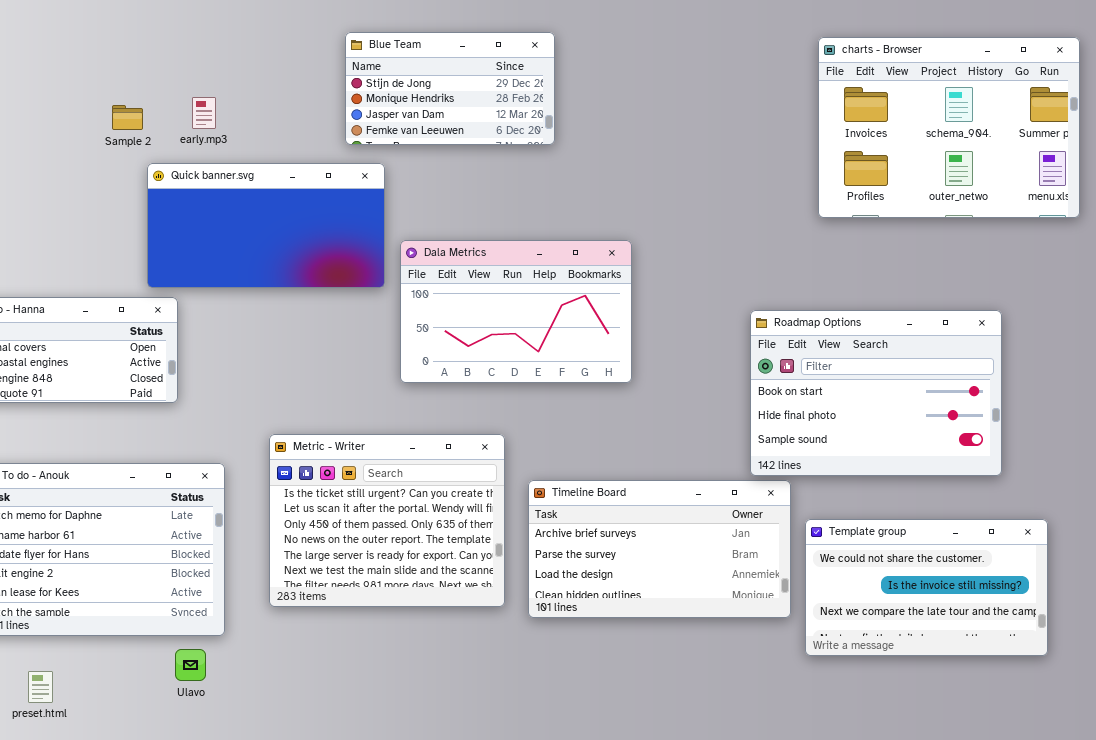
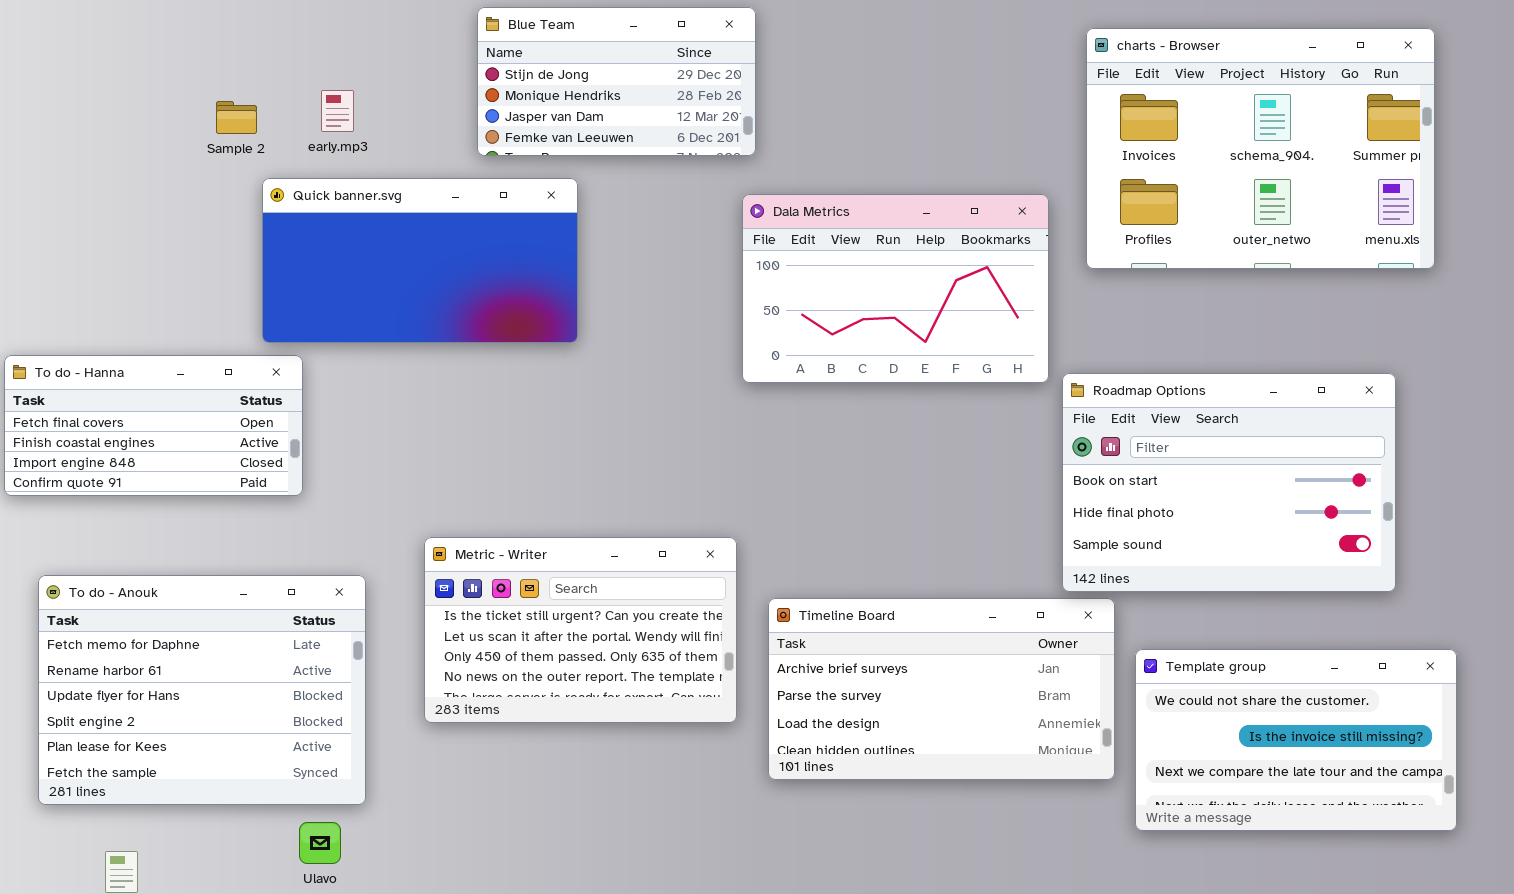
Blue Team: [345,32,555,145] -> [477,7,756,156], moved
charts - Browser: [818,37,1080,218] -> [1086,28,1435,269], moved
Dala Metrics: [400,240,632,383] -> [742,194,1049,383], moved
Metric - Writer: [269,434,505,607] -> [424,537,737,723], resized

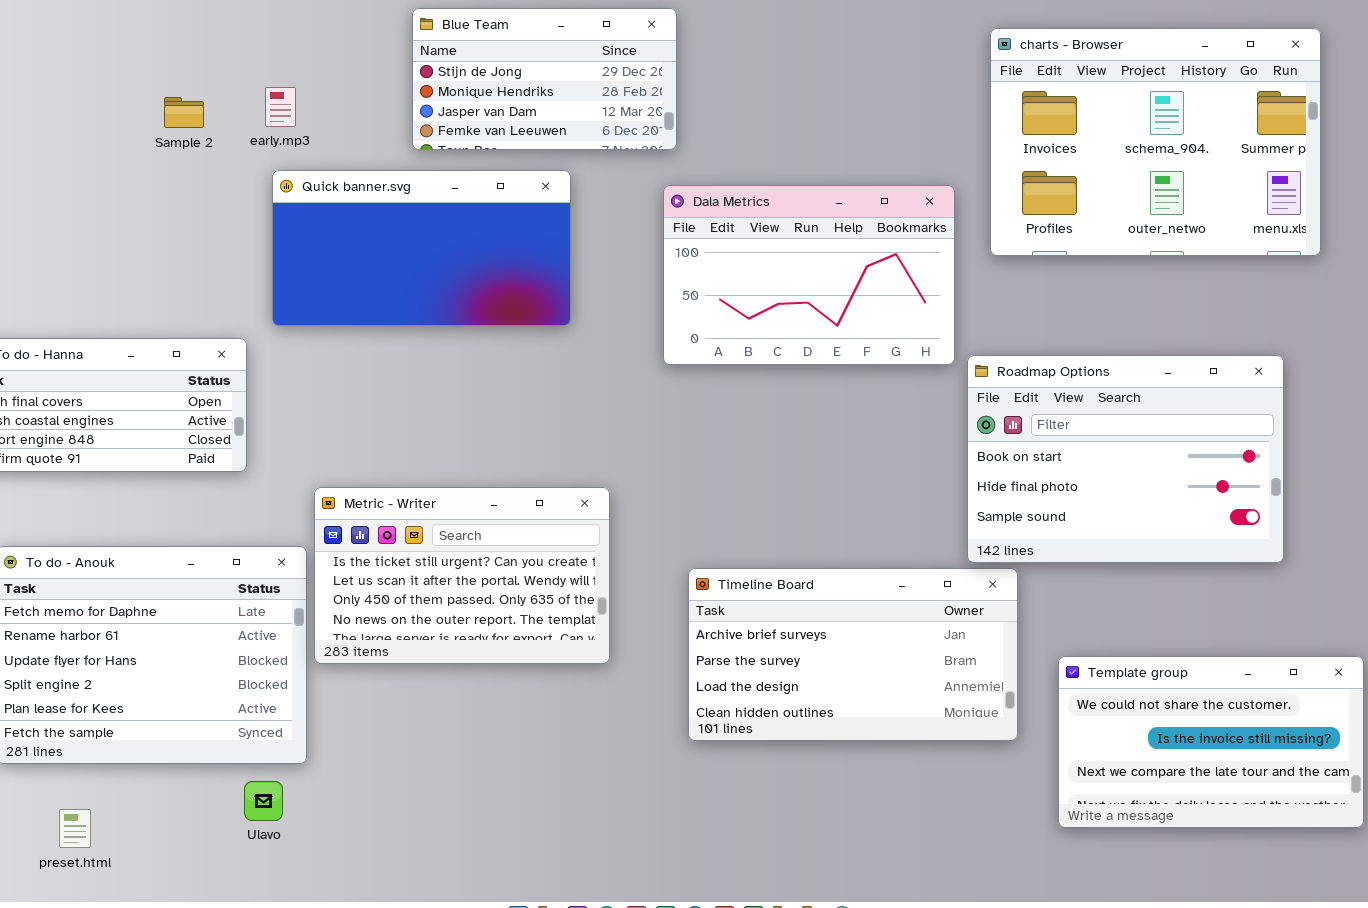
Quick banner.svg: [262,178,578,343] -> [272,170,571,326], moved
Metric - Writer: [424,537,737,723] -> [314,487,610,664], moved
Template group: [1135,649,1457,831] -> [1058,656,1364,828], moved

